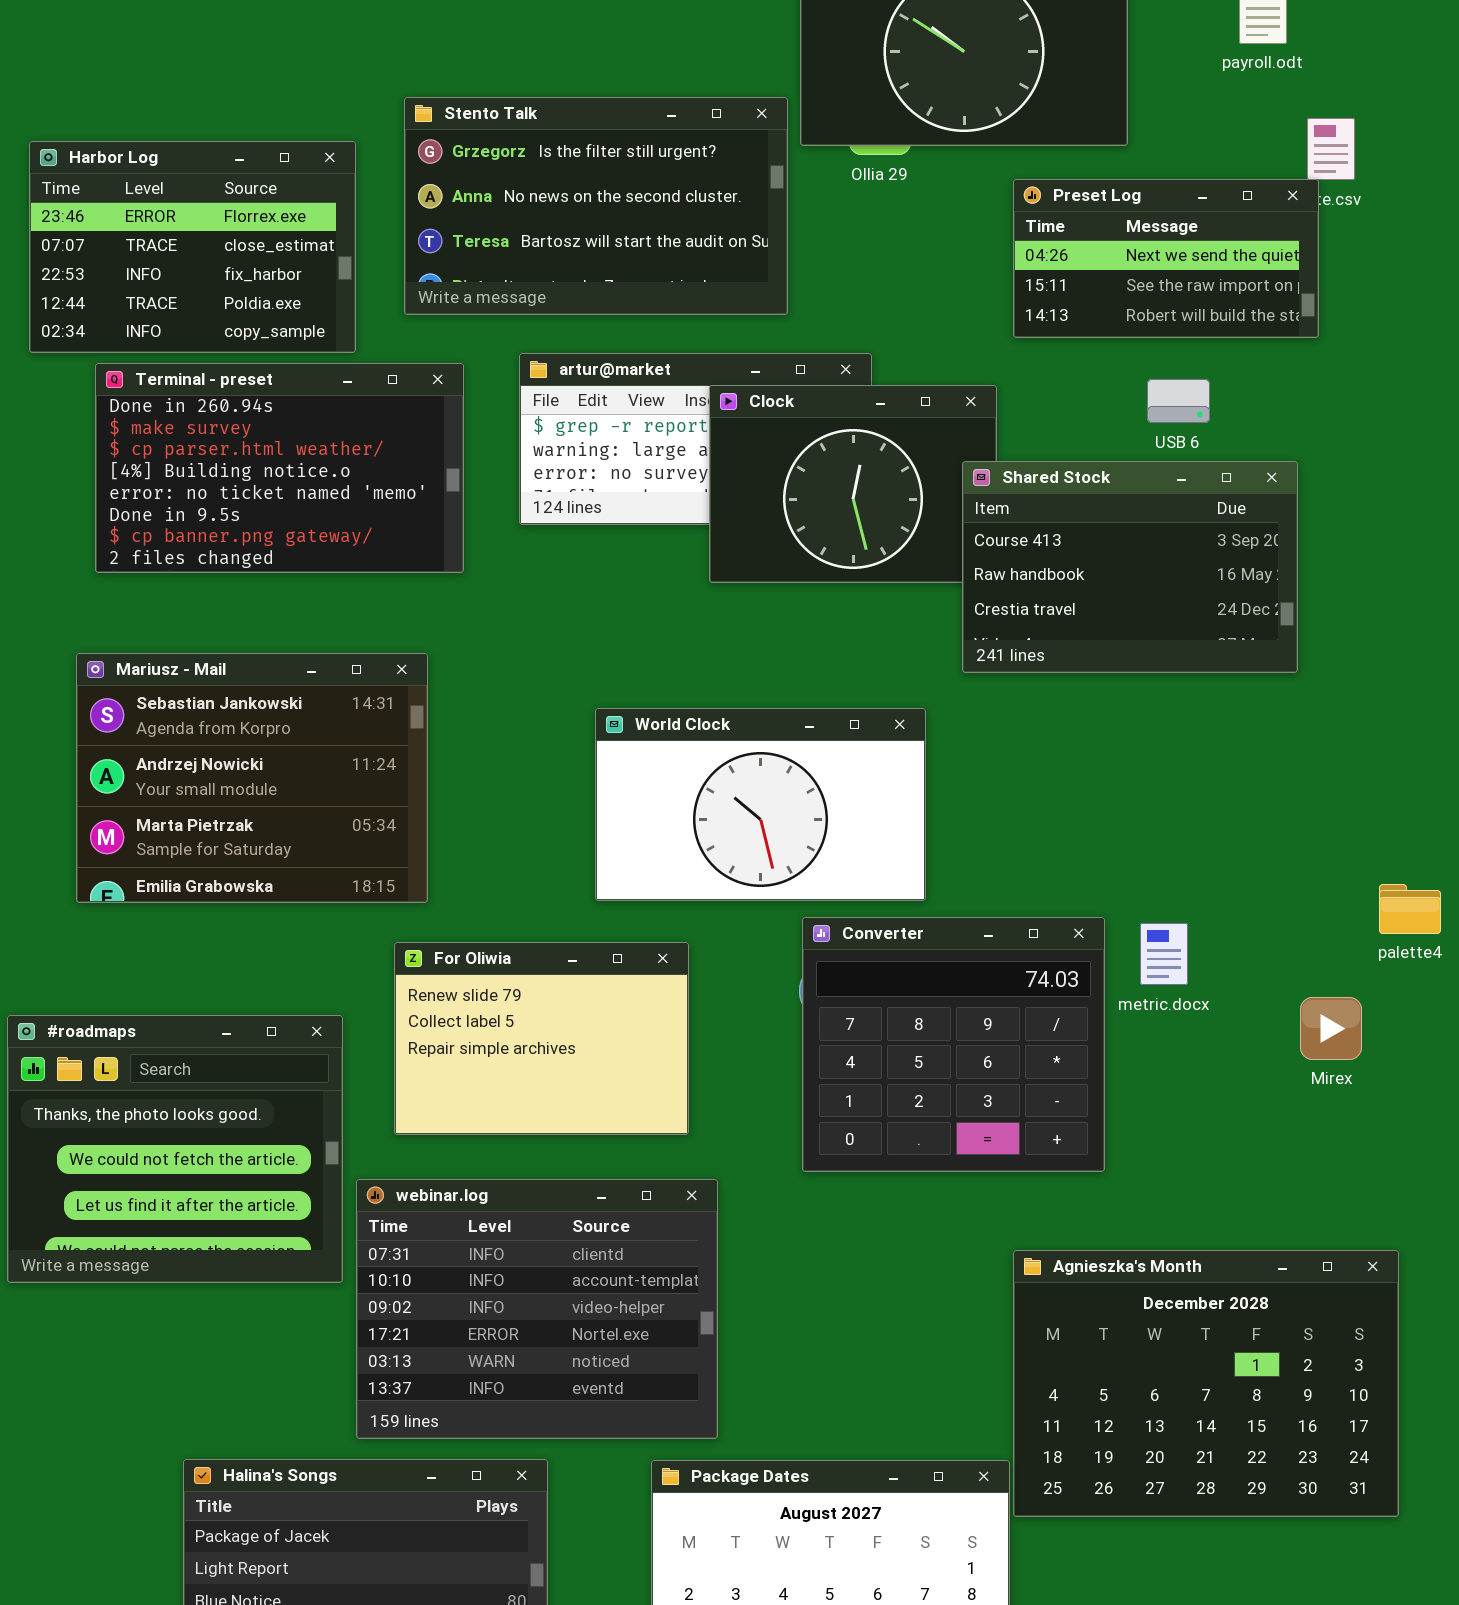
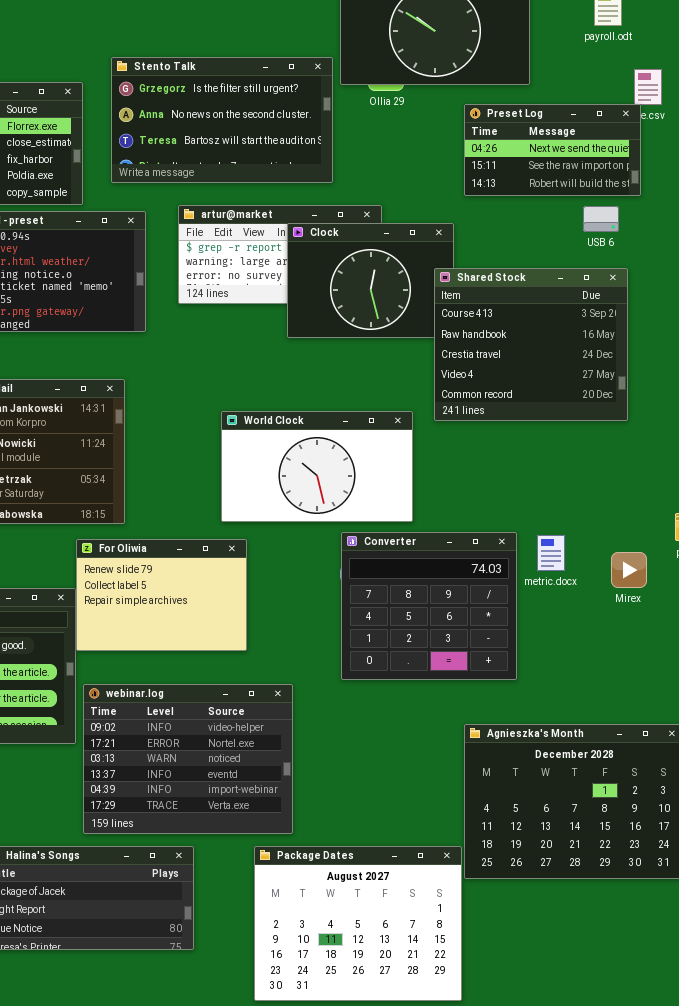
USB 6: [1147,379,1210,423] -> [583,206,619,232], moved
Shared Stock: [962,461,1298,673] -> [434,268,628,421], resized
For Oliwia: [394,942,689,1135] -> [76,539,247,651], moved
Mirex: [1300,997,1362,1060] -> [611,552,647,588], moved
webinar.log: [356,1179,718,1439] -> [83,684,293,834], scrolled down 2 rows

